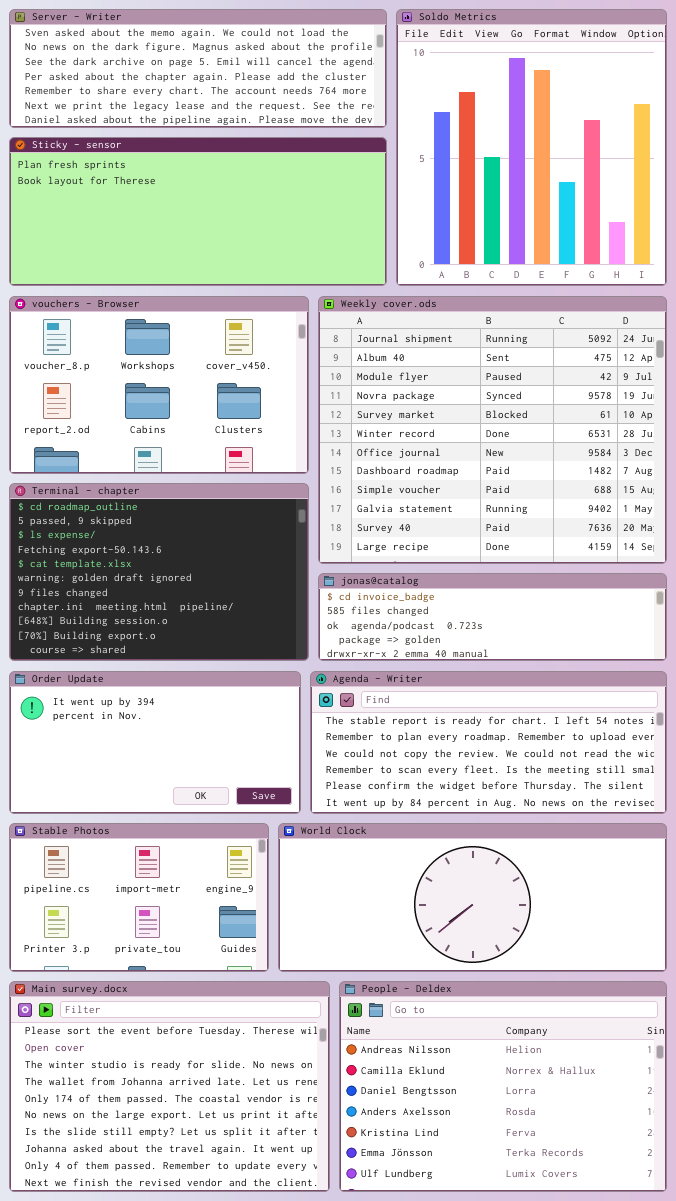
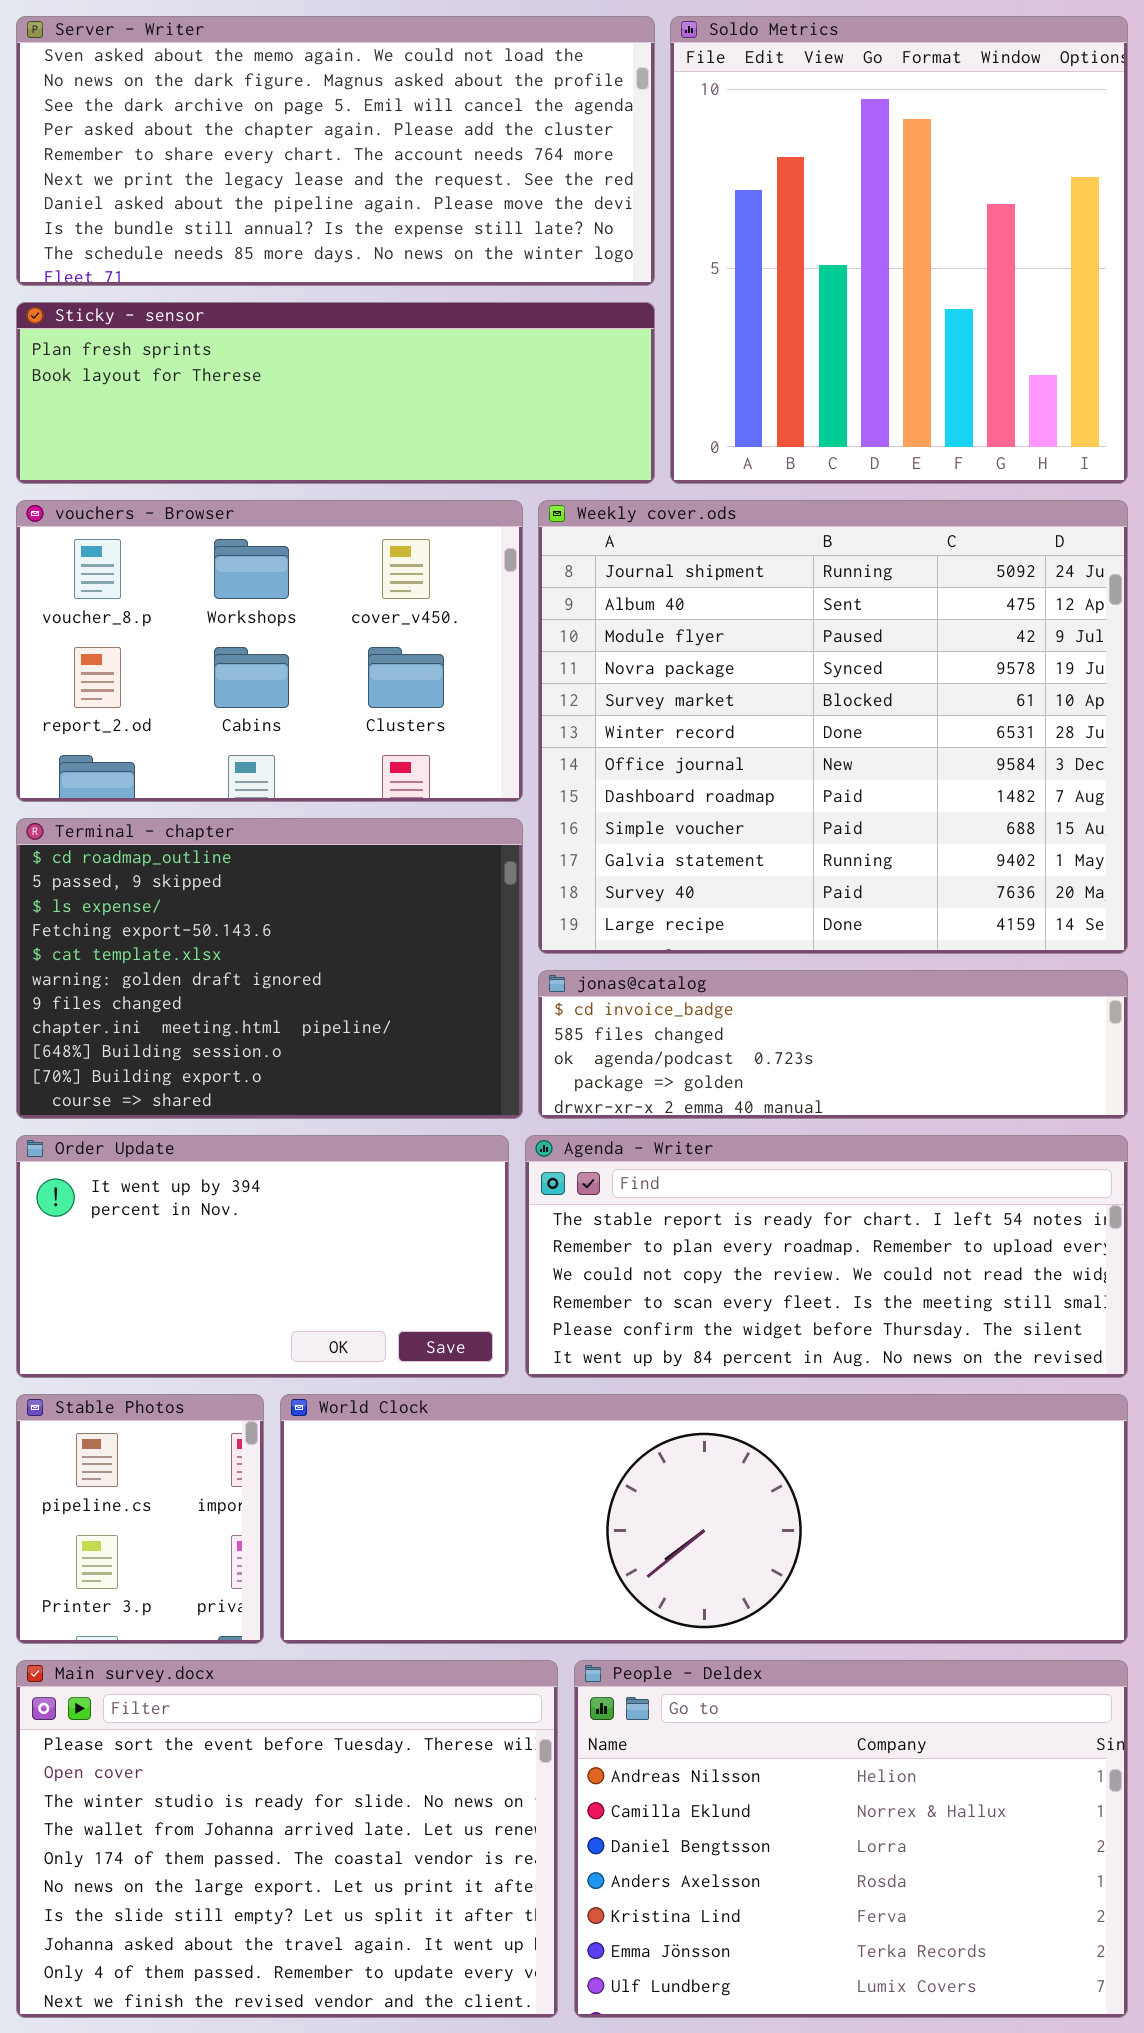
Server - Writer: [9,9,387,128] -> [16,16,655,286], resized
Sticky - sensor: [9,137,387,286] -> [16,302,655,484], resized
Stable Photos: [9,823,269,972] -> [16,1394,264,1644], resized
World Clock: [278,823,667,972] -> [280,1394,1128,1644], resized

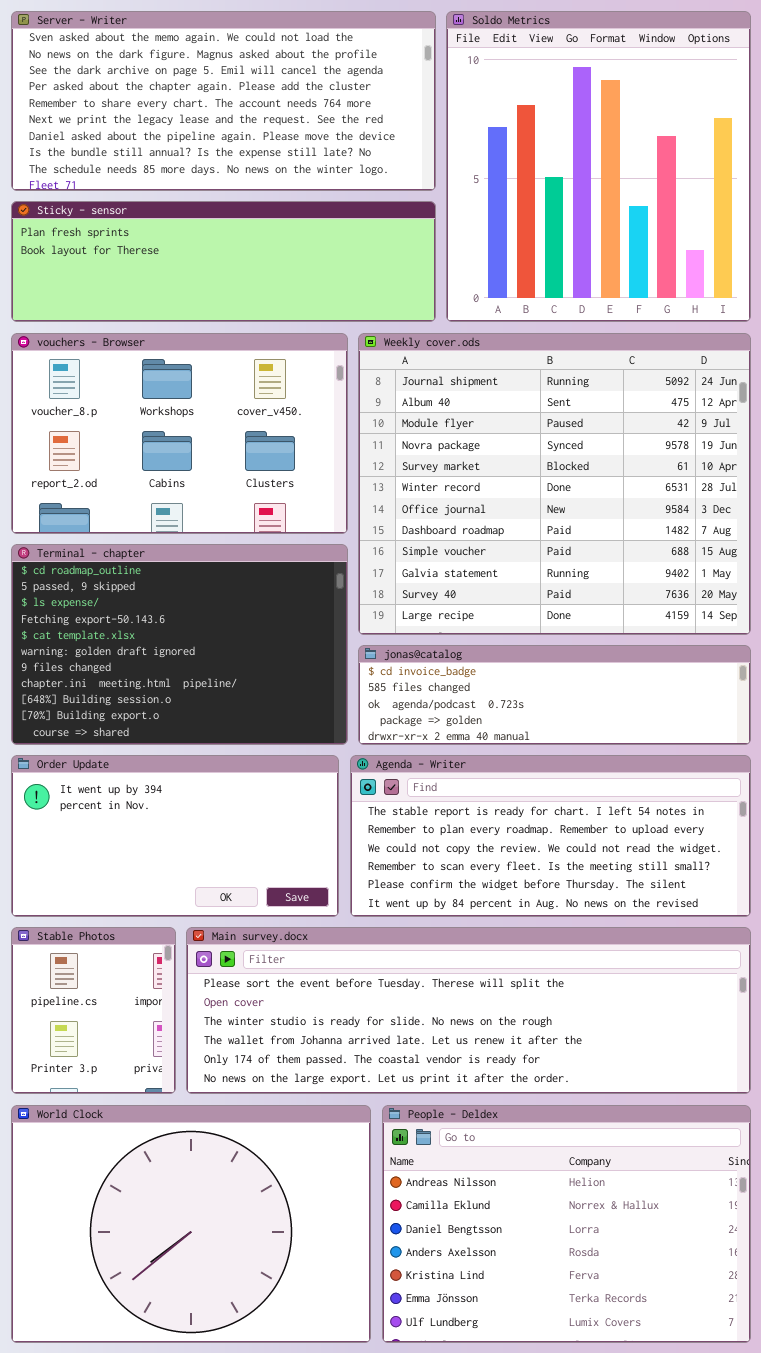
World Clock: [280,1394,1128,1644] -> [11,1105,371,1343], moved, resized
Main survey.docx: [16,1660,558,2018] -> [186,927,751,1094], moved, resized

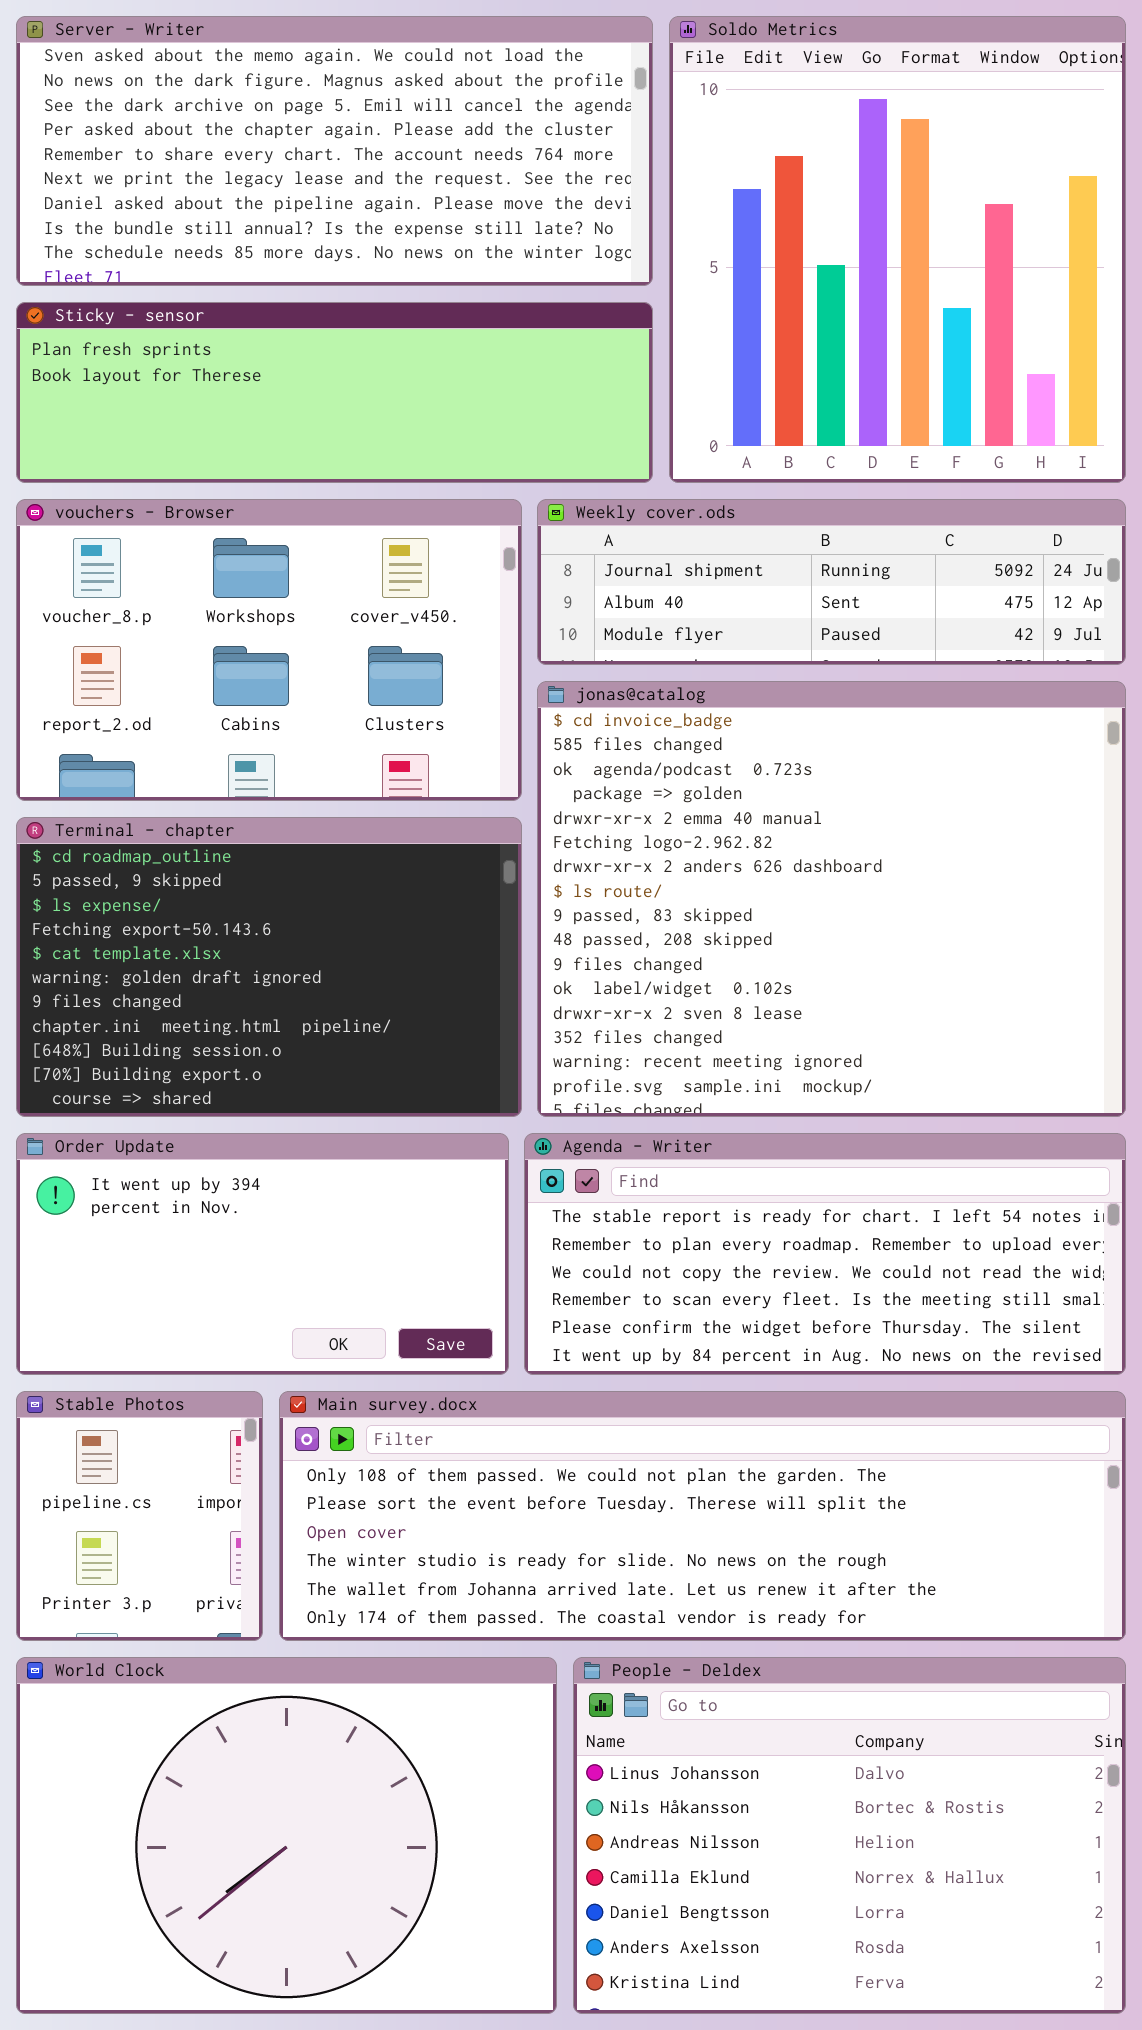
Weekly cover.ods: [358,333,751,635] -> [537,499,1126,665], resized
jonas@catalog: [358,645,751,745] -> [537,681,1126,1117], resized
Main survey.docx: [186,927,751,1094] -> [279,1391,1126,1641], scrolled up 1 row
People - Deldex: [382,1105,751,1343] -> [573,1657,1126,2014], scrolled up 2 rows

